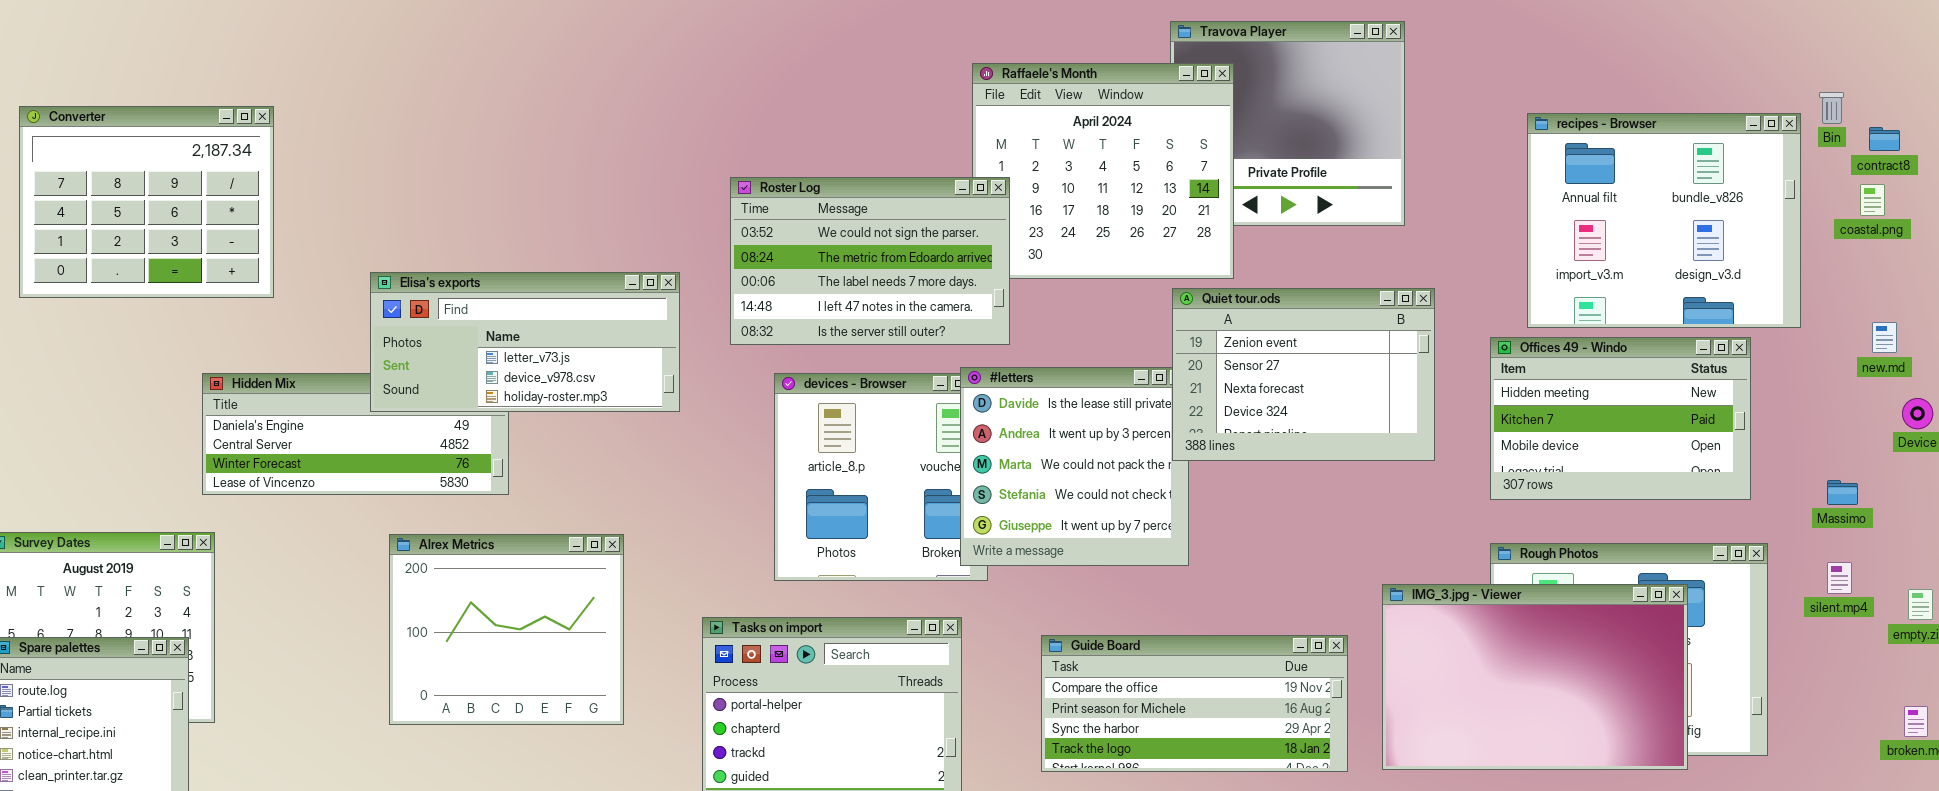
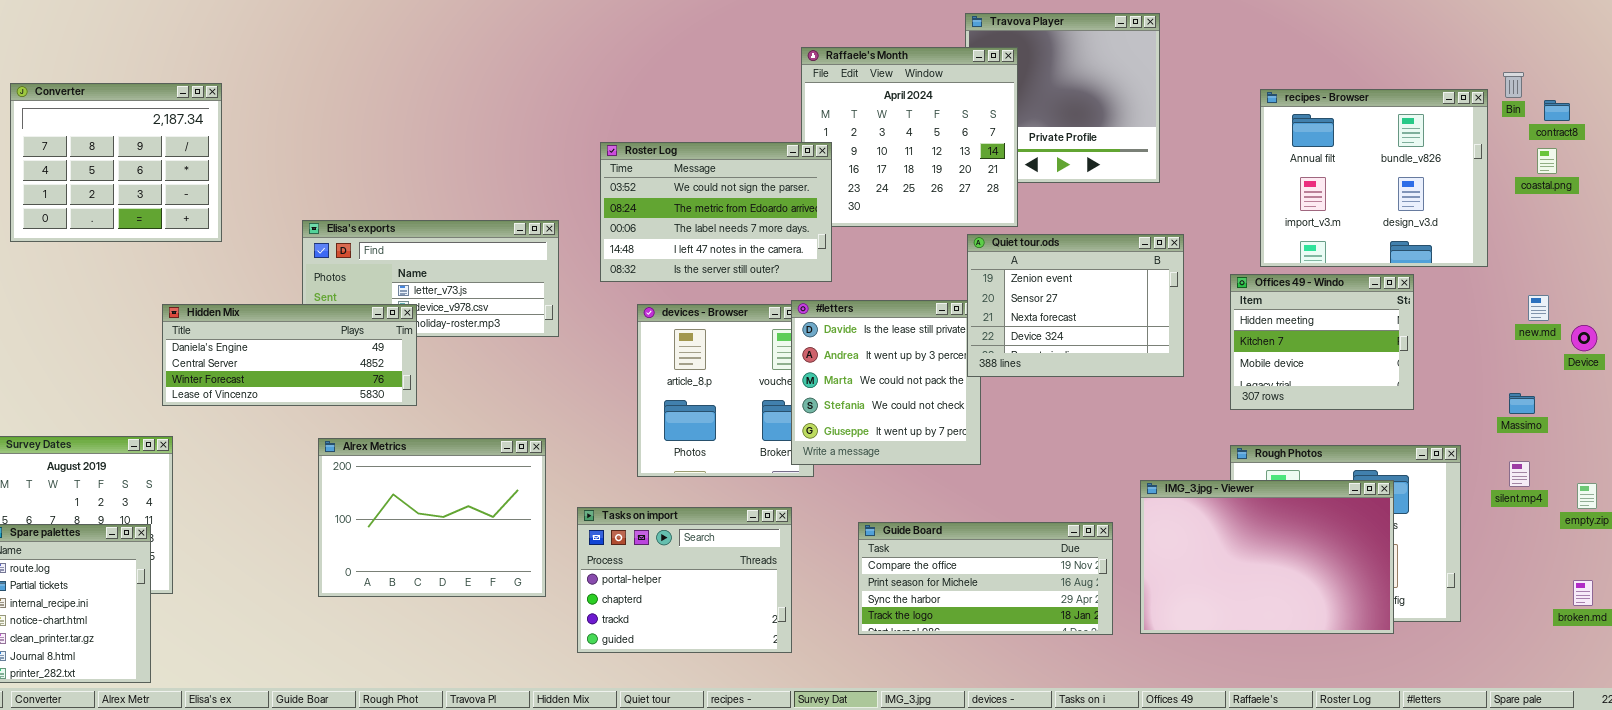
new.md: [1872,322,1897,353] -> [1528,295,1549,321], moved
Offices 49 - Windo: [1490,337,1751,500] -> [1230,274,1414,410], resized
Hidden Mix: [202,373,509,495] -> [162,304,417,406], raised
Alrex Metrics: [389,534,624,725] -> [318,438,546,597], resized

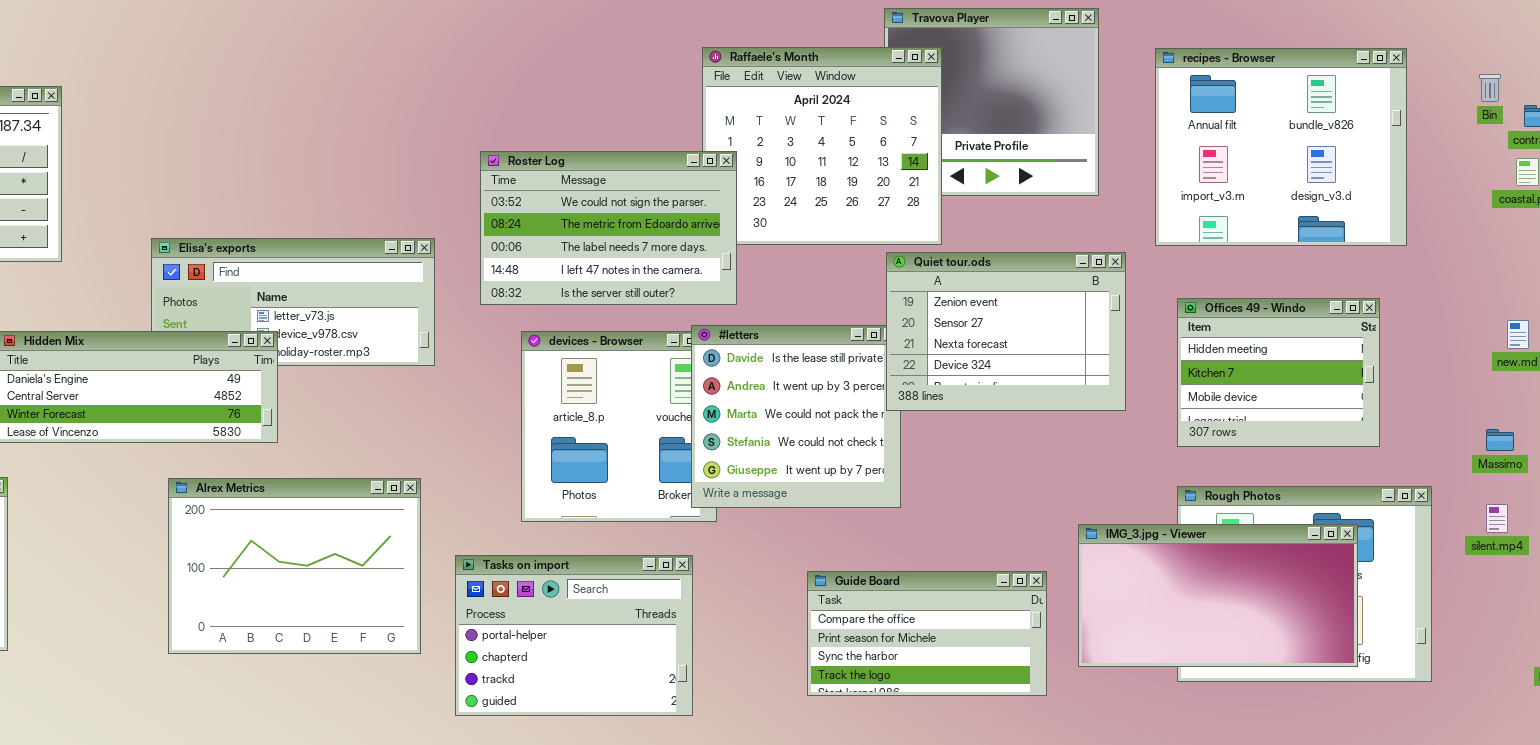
recipes - Browser: [1260,89,1488,267] -> [1155,48,1407,246], moved
IMG_3.jpg - Viewer: [1140,480,1394,634] -> [1078,524,1358,667], resized
Guide Board: [858,522,1113,635] -> [807,571,1047,696], resized

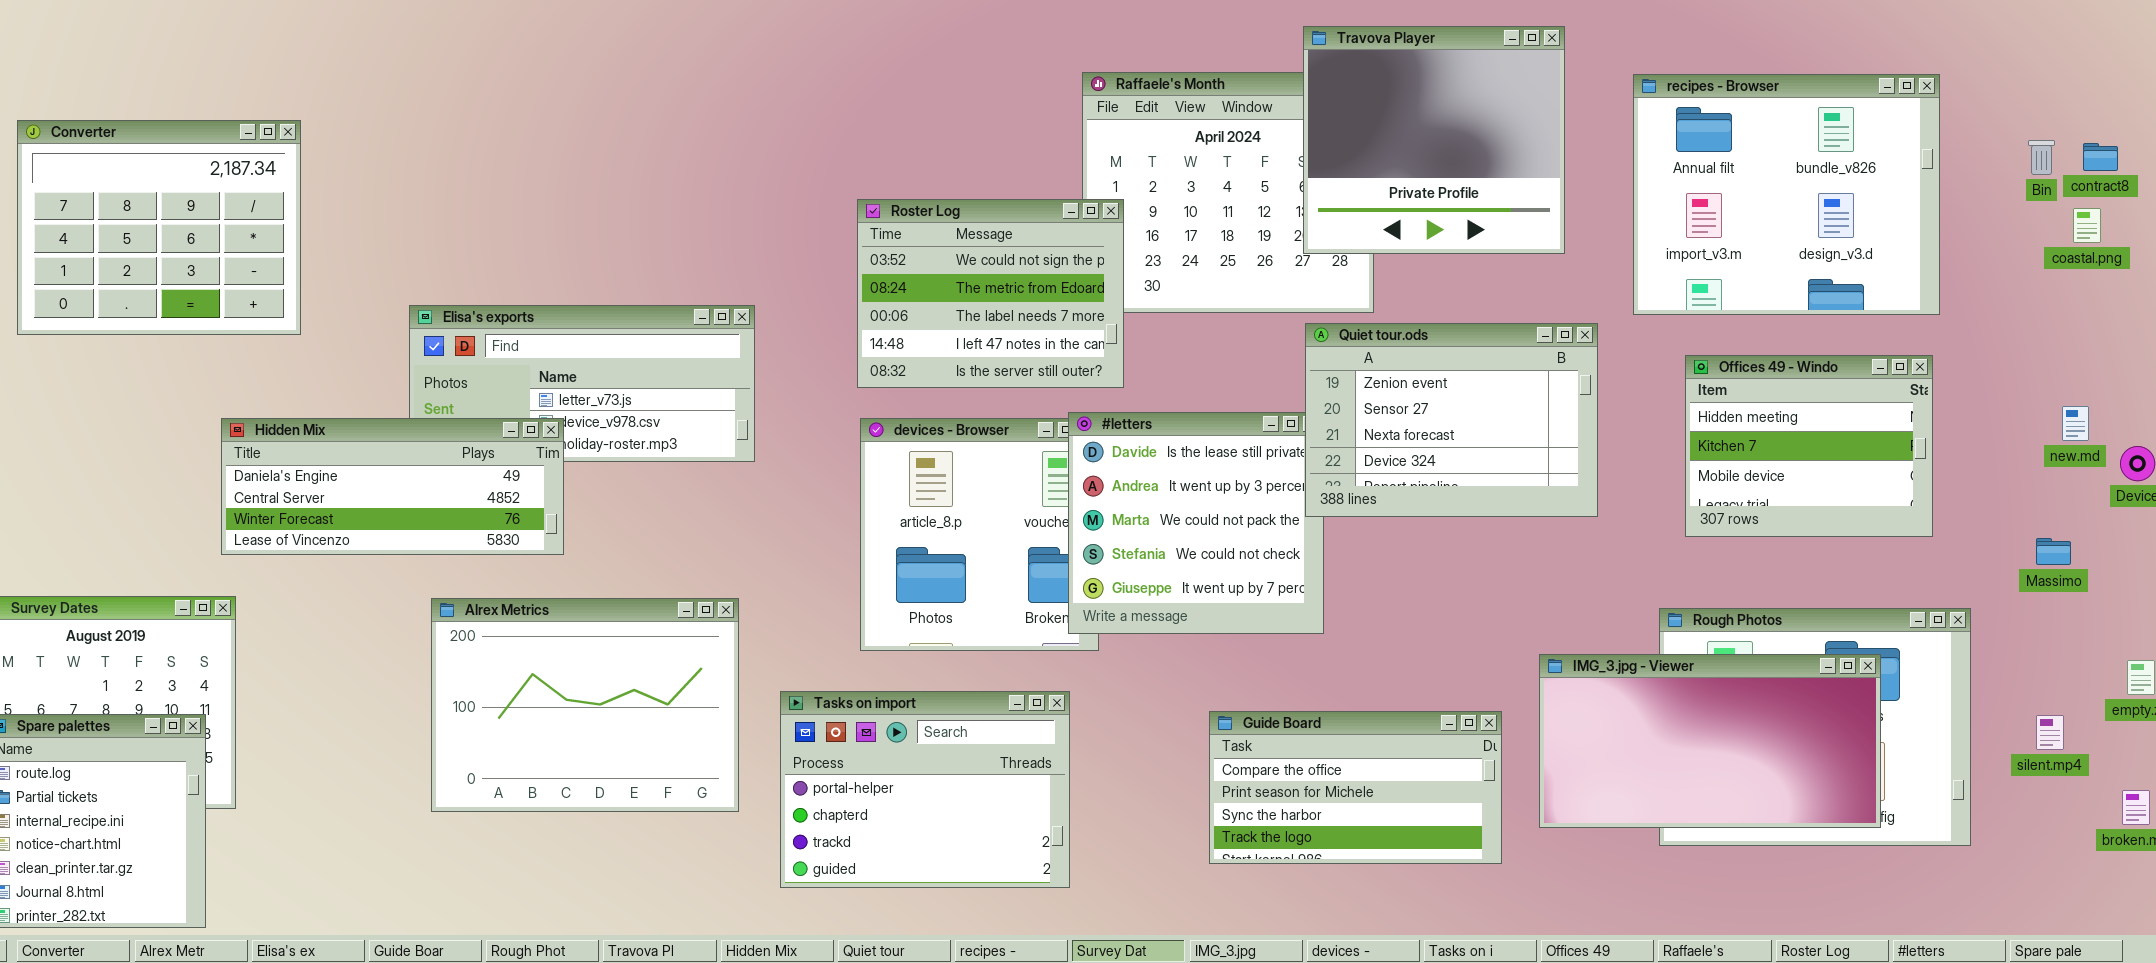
Travova Player: [884,8,1099,196] -> [1303,26,1565,254], raised
Bin: [1479,74,1501,102] -> [2028,140,2055,175], moved
Roster Log: [480,151,737,305] -> [857,199,1124,388], resized
Offices 49 - Windo: [1177,298,1380,447] -> [1685,355,1933,537], moved
silent.mp4: [1486,504,1508,533] -> [2036,715,2064,750], moved

